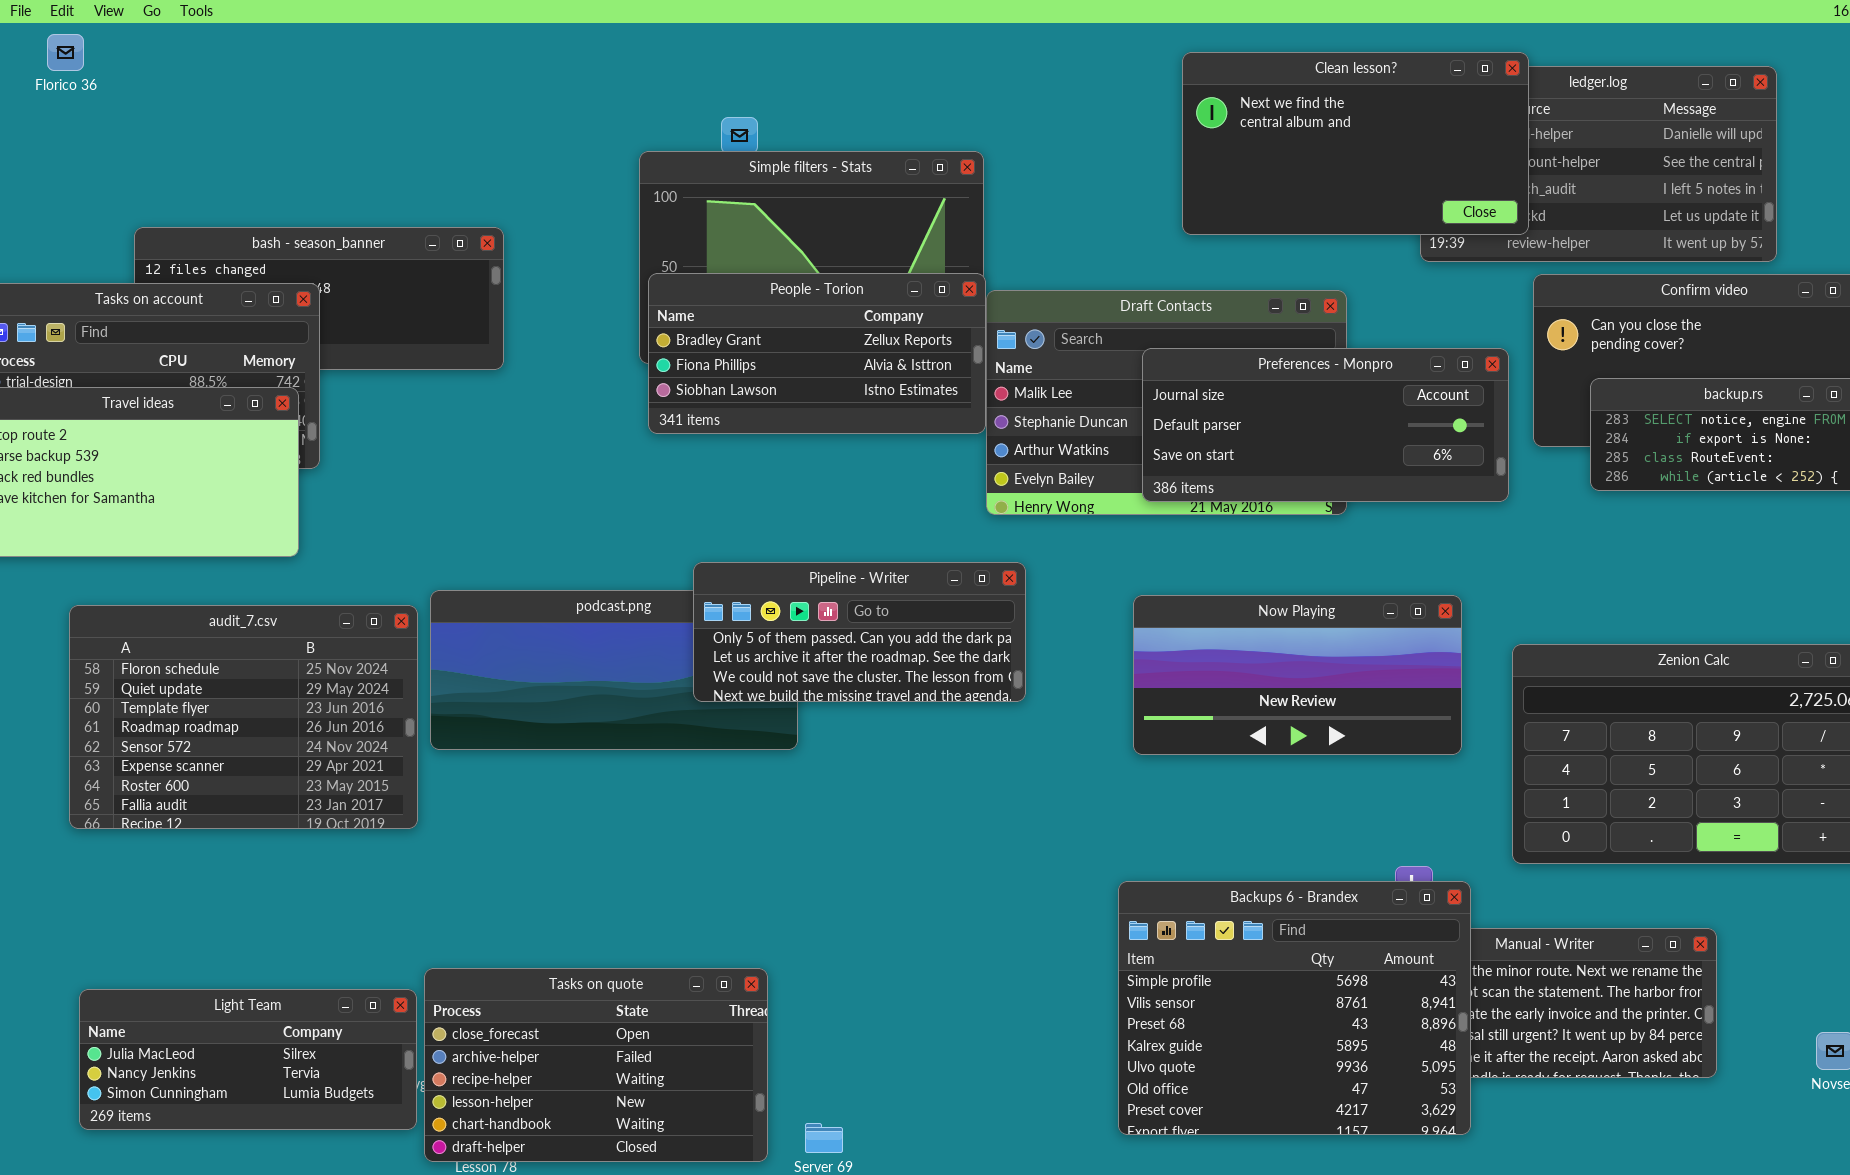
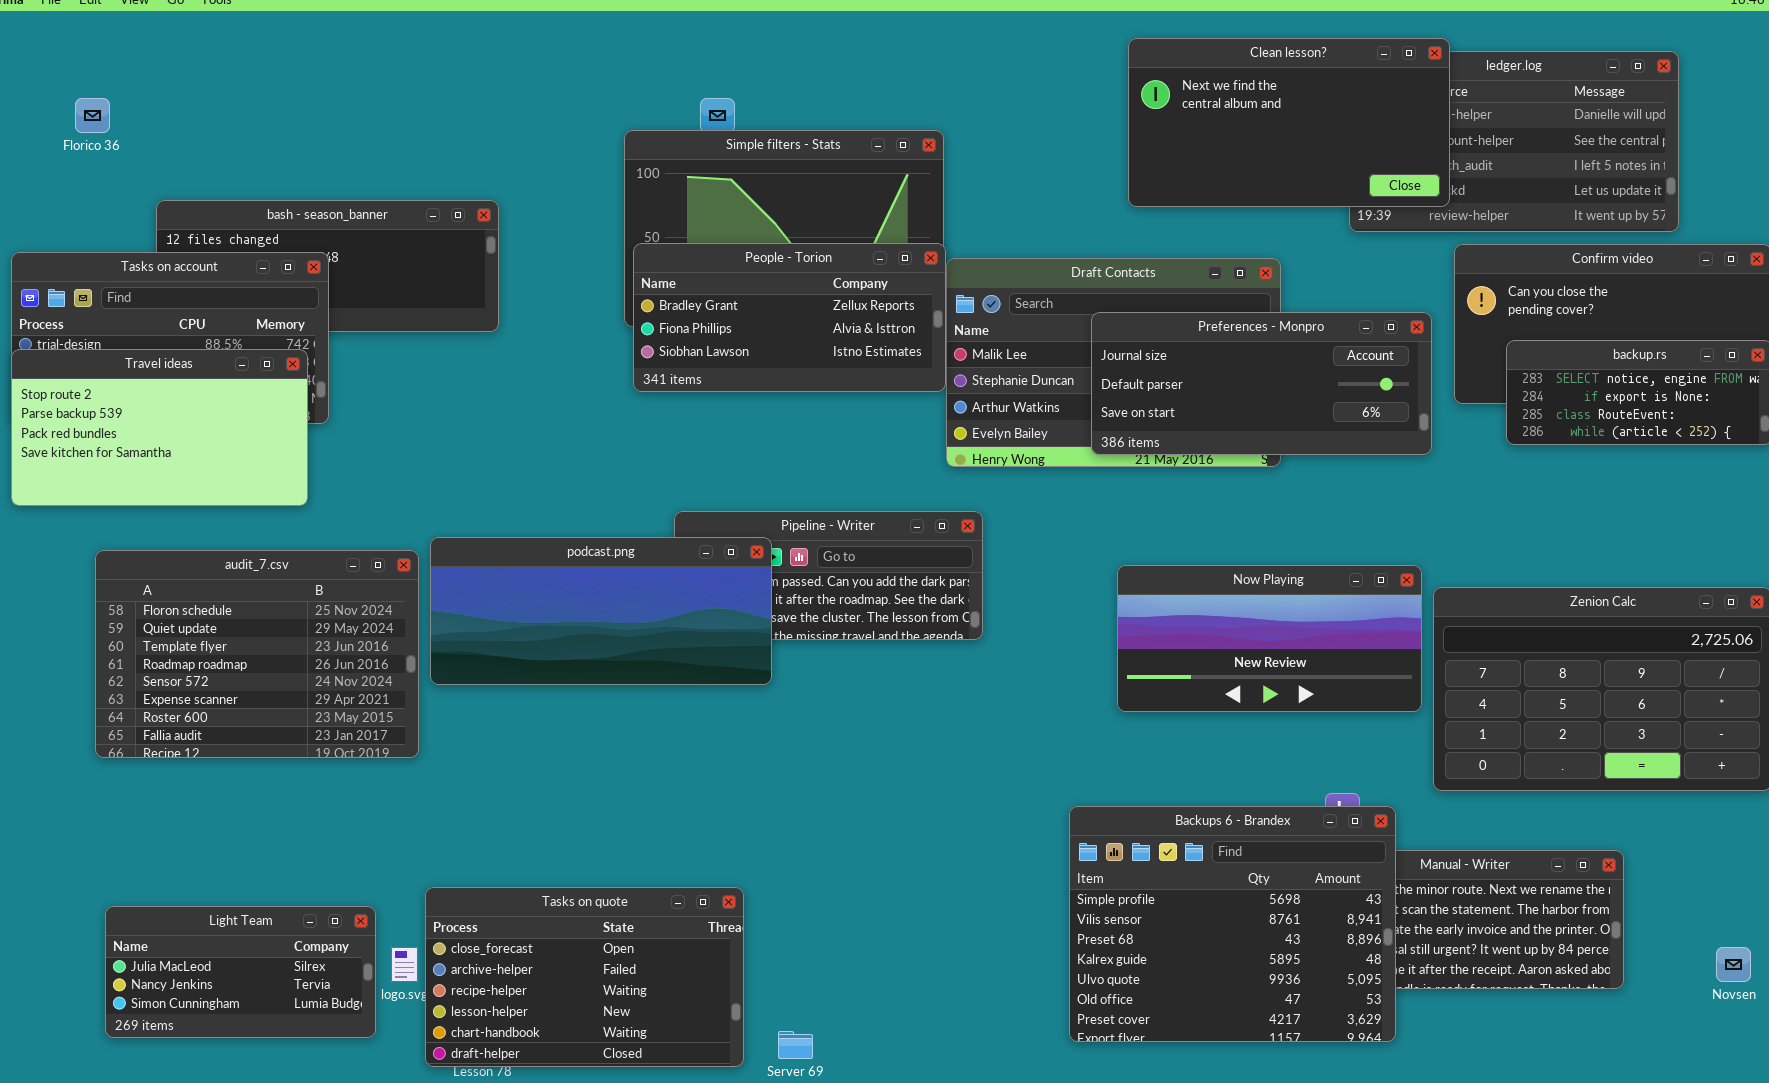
Florico 36: [47,34,84,71] -> [75,98,110,133], moved
podcast.png: [430,590,798,750] -> [430,537,772,685], raised
Now Playing: [1133,595,1462,755] -> [1117,565,1422,712], moved
Light Team: [79,989,417,1130] -> [105,906,376,1038], resized

